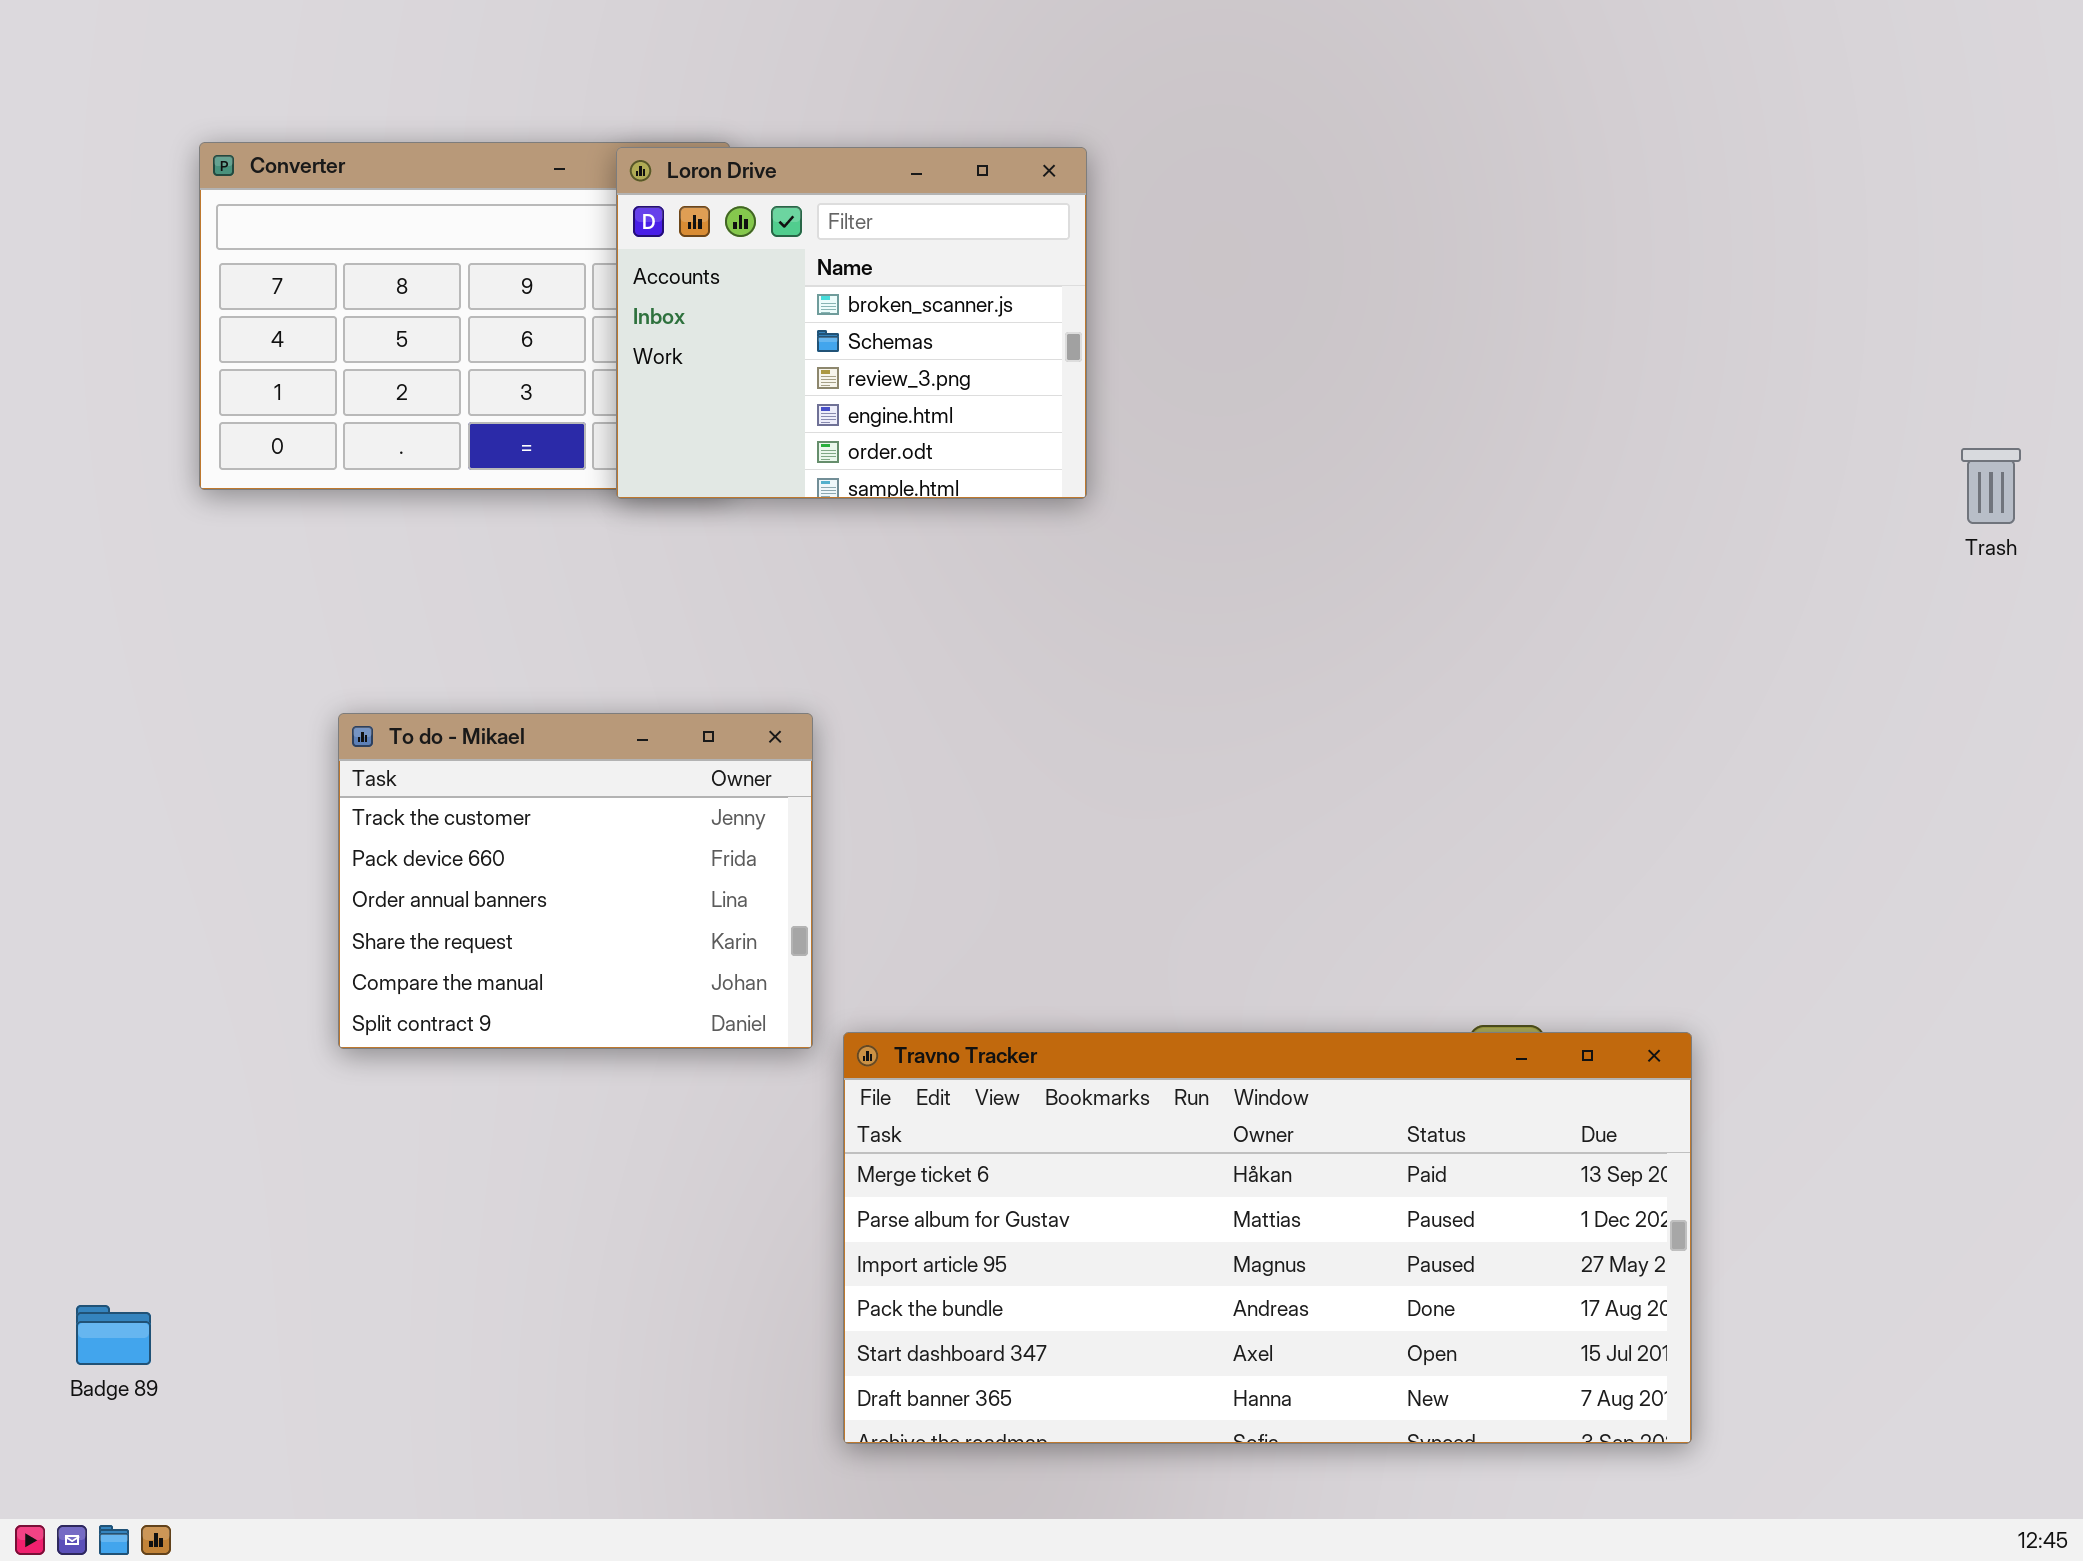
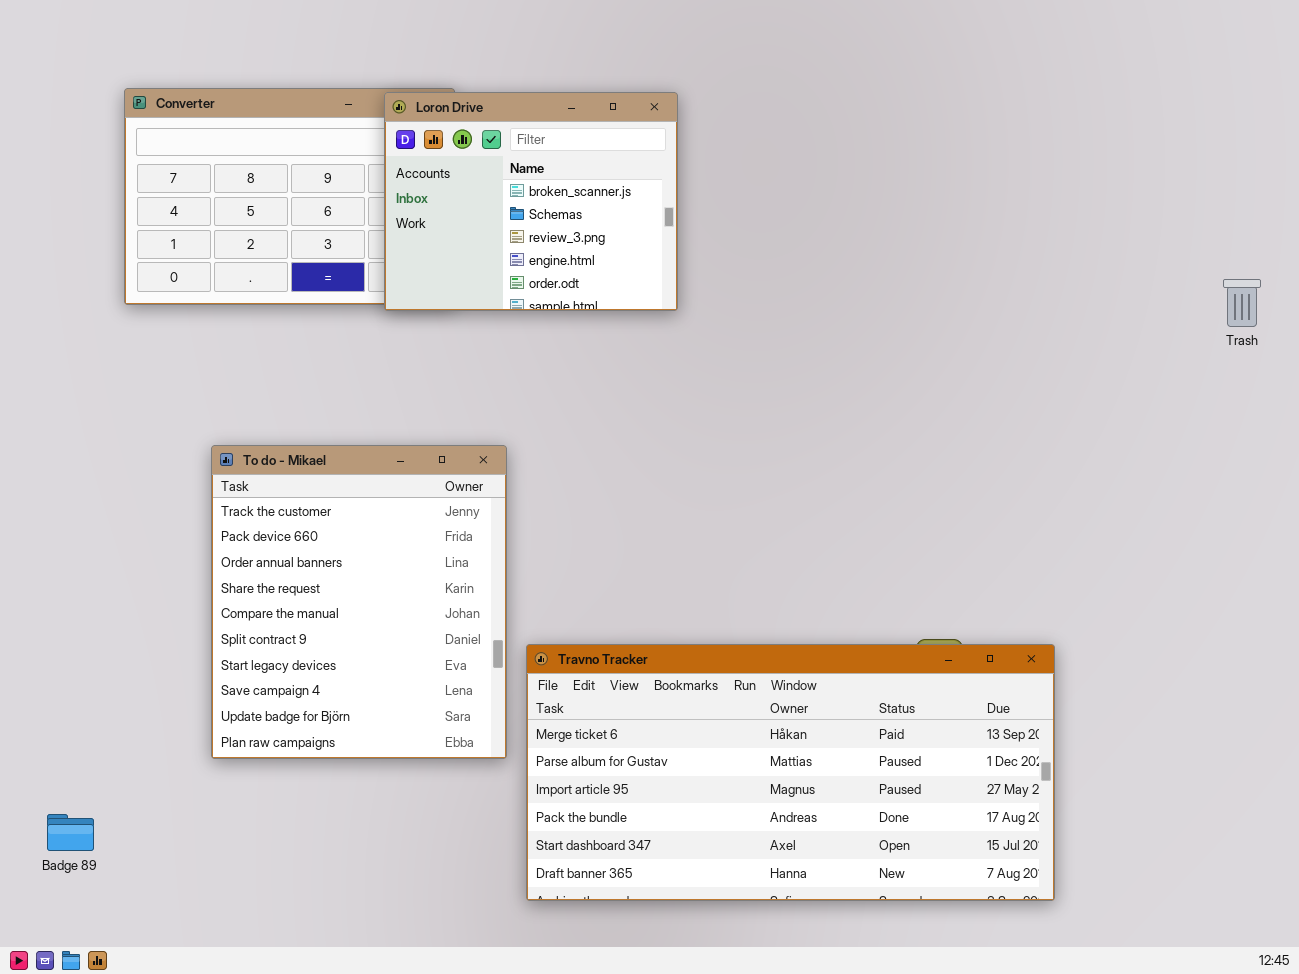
To do - Mikael: [338,713,813,1049] -> [211,445,507,759], resized

